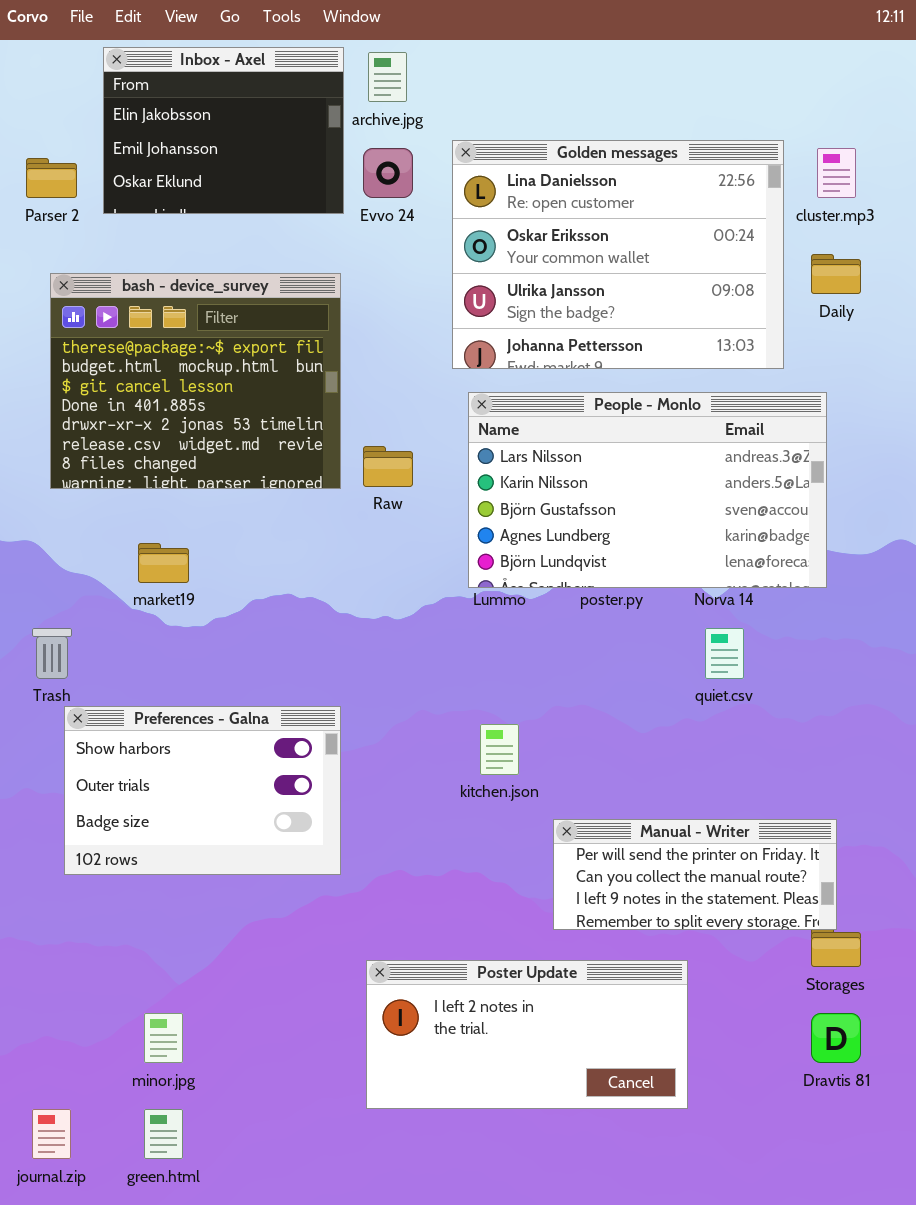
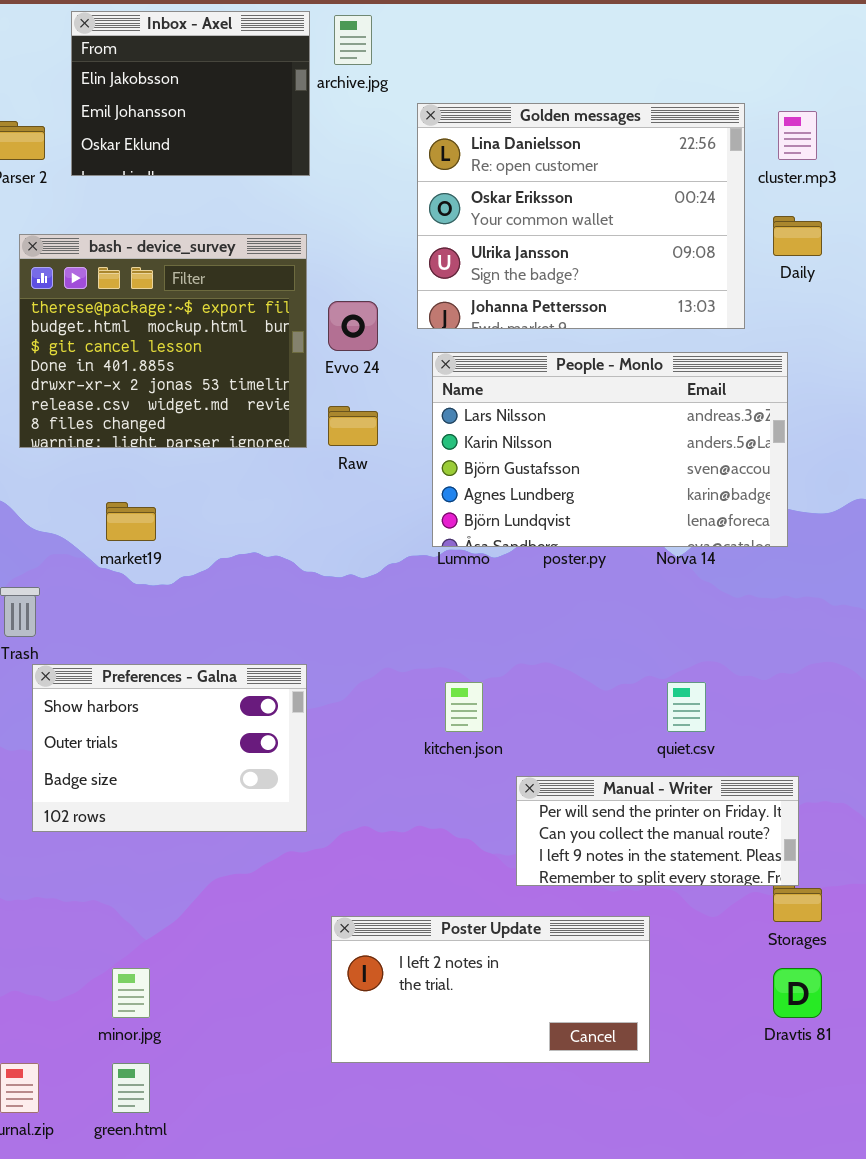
Evvo 24: [363,148,413,198] -> [328,301,378,351], moved
quiet.csv: [705,628,744,679] -> [667,682,706,732], moved

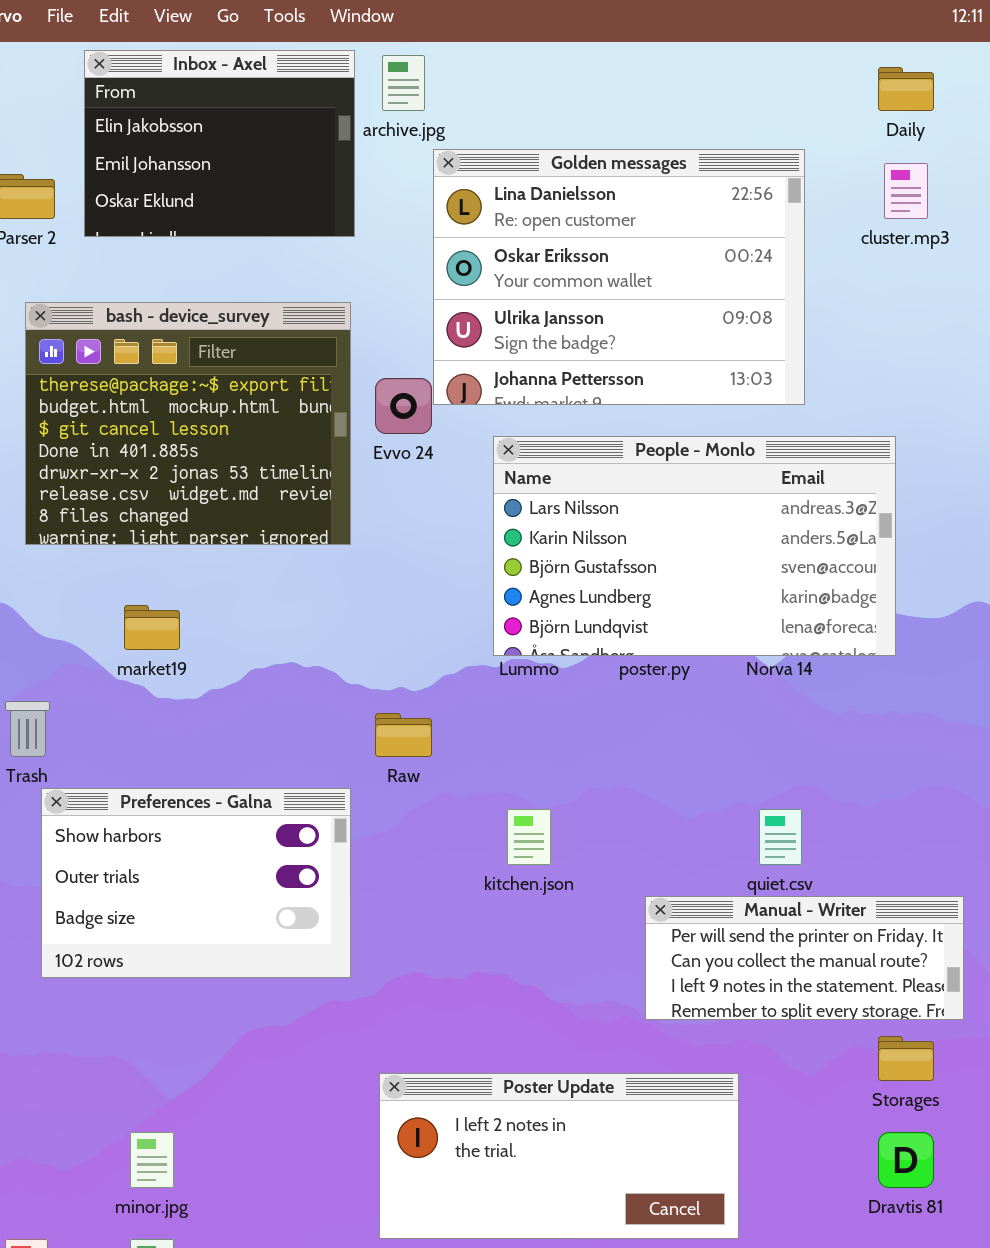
Golden messages: [417,103,745,329] -> [433,149,805,405], moved
Daily: [773,216,822,256] -> [878,67,934,111], moved
Raw: [328,406,378,446] -> [375,713,432,757], moved
Manual - Writer: [516,776,799,886] -> [645,896,964,1020], moved

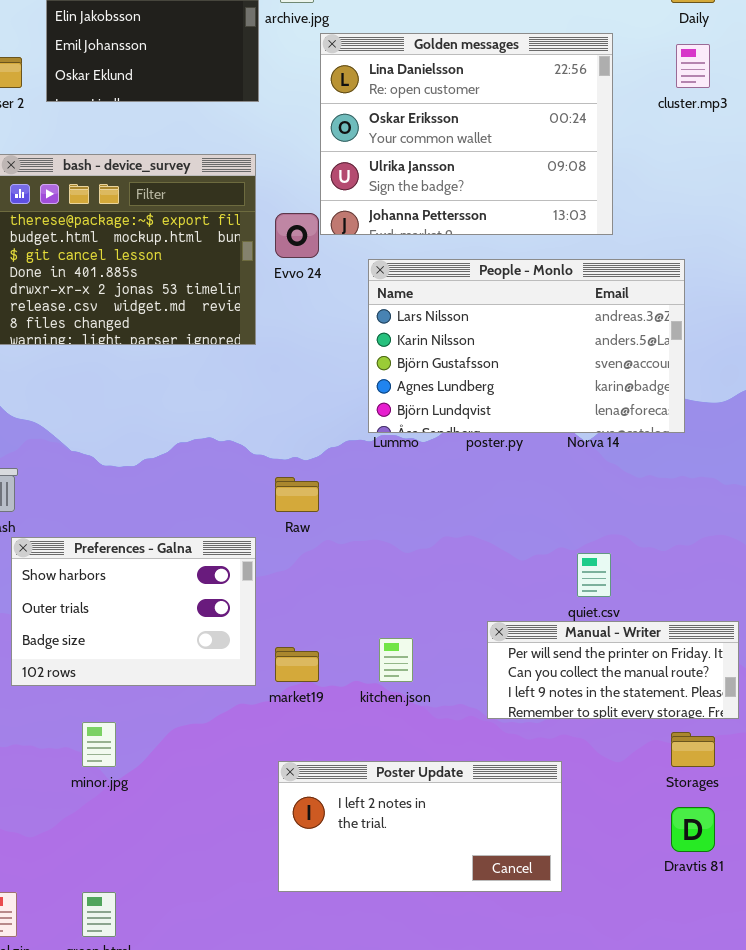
market19: [124,605,180,650] -> [275,647,319,682], moved
kitchen.json: [507,809,551,865] -> [379,638,413,682], moved
minor.jpg: [130,1132,174,1188] -> [82,722,116,767], moved

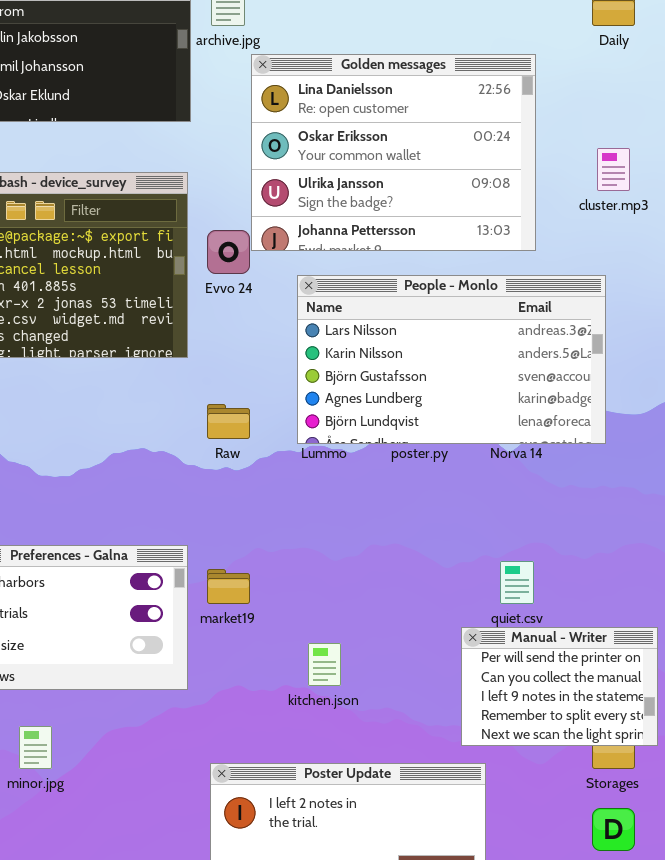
cluster.mp3: [676,44,710,88] -> [597,148,630,191], moved
Raw: [275,477,319,512] -> [207,404,250,439], moved
Manual - Writer: [487,621,739,719] -> [461,627,658,746], resized
market19: [275,647,319,682] -> [207,569,250,604], moved

